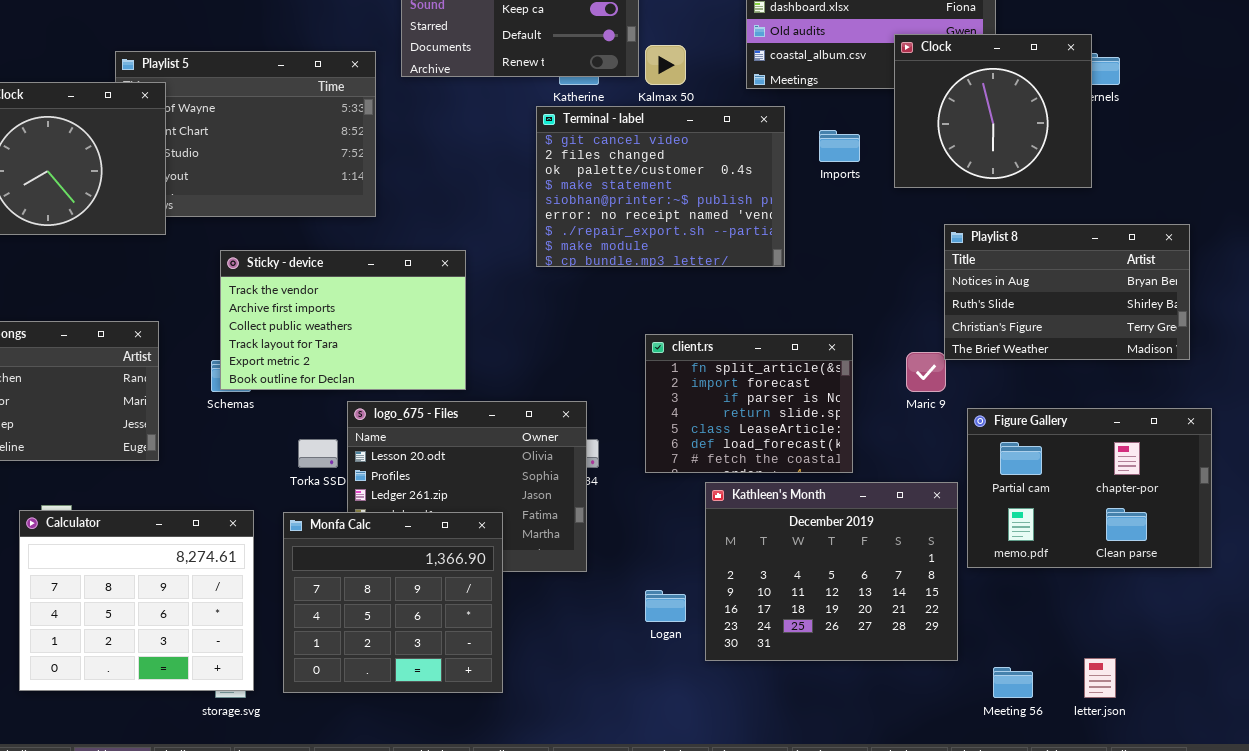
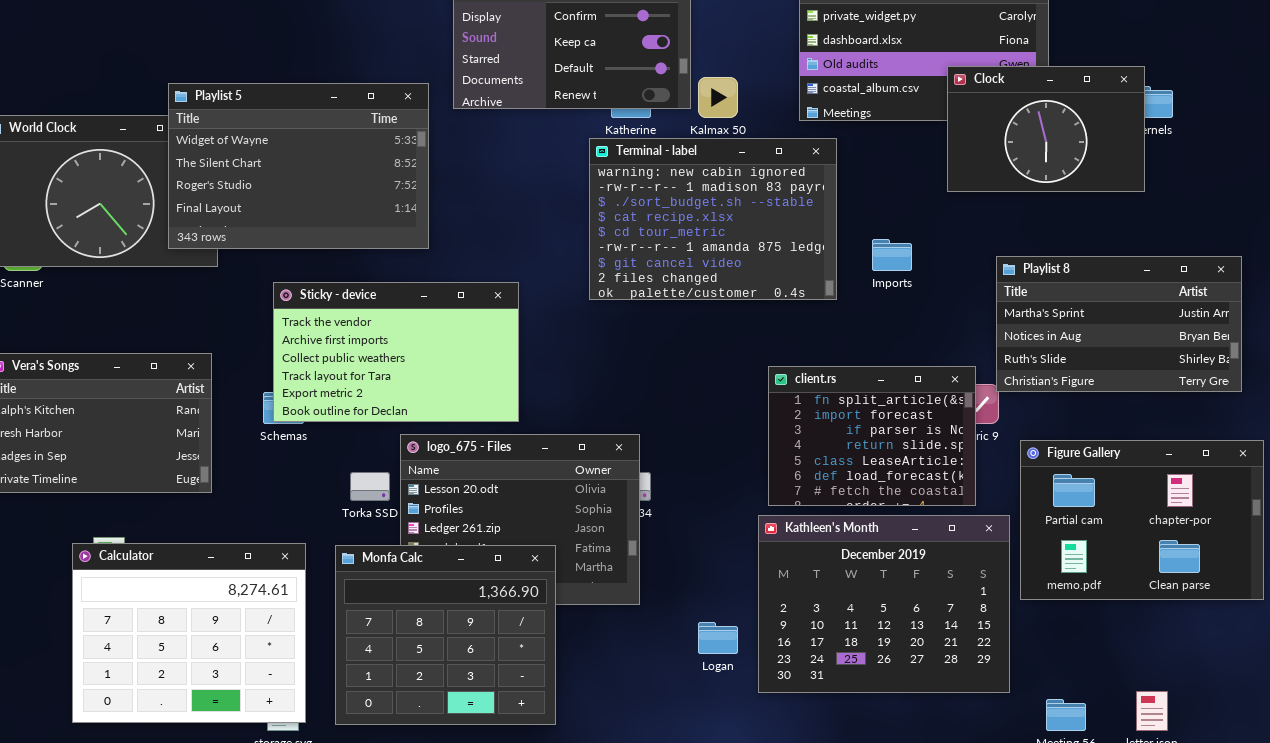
Clock: [894,34,1092,188] -> [947,66,1145,192], resized
Playlist 5: [115,51,376,217] -> [168,83,429,249], raised
Terminal - label: [536,106,785,267] -> [589,138,837,300], scrolled up 6 rows
Imports: [819,130,860,162] -> [872,239,912,271], moved
Playlist 8: [944,224,1190,360] -> [996,256,1242,392], scrolled up 1 row
client.rs: [645,334,853,473] -> [768,366,976,506], moved

